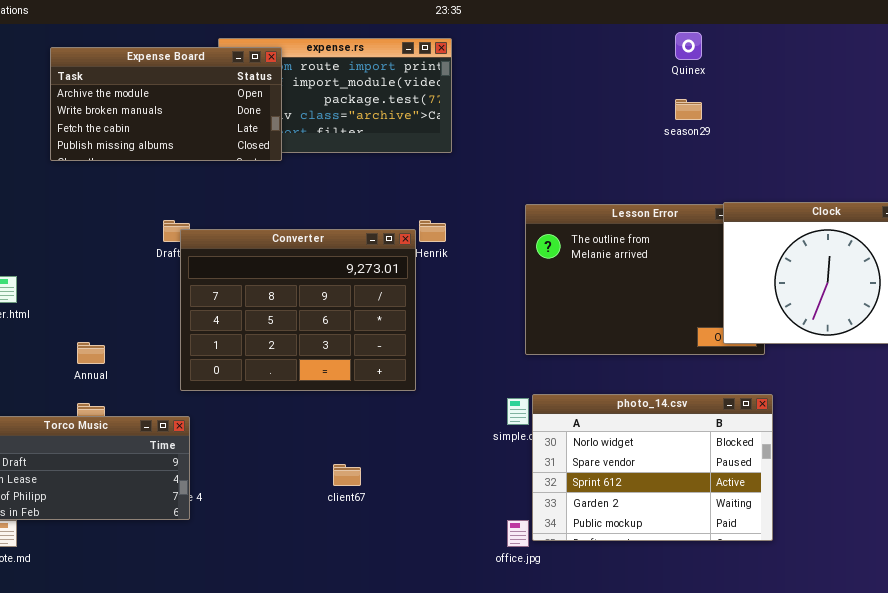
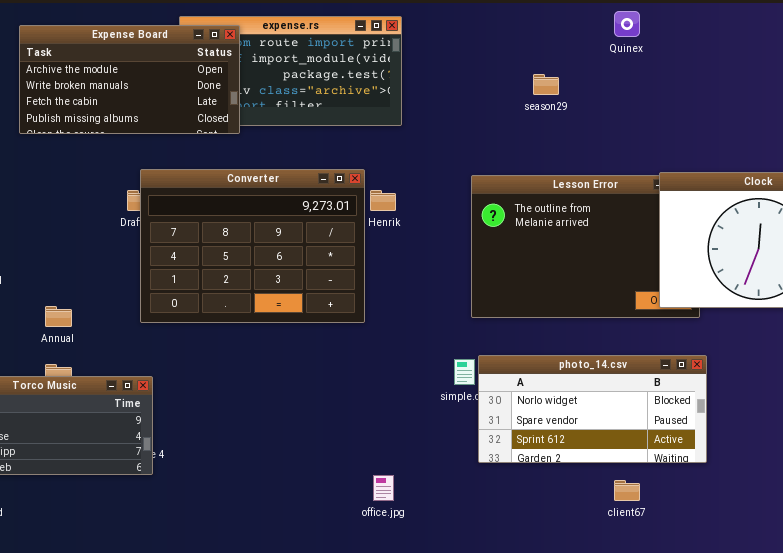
season29: [675,99,702,120] -> [533,74,559,95], moved
Converter: [180,229,416,391] -> [140,169,365,323], moved
photo_14.csv: [532,394,773,541] -> [478,355,707,463], resized
client67: [333,464,361,486] -> [614,480,640,501], moved
office.jpg: [507,520,529,547] -> [373,475,394,501], moved

